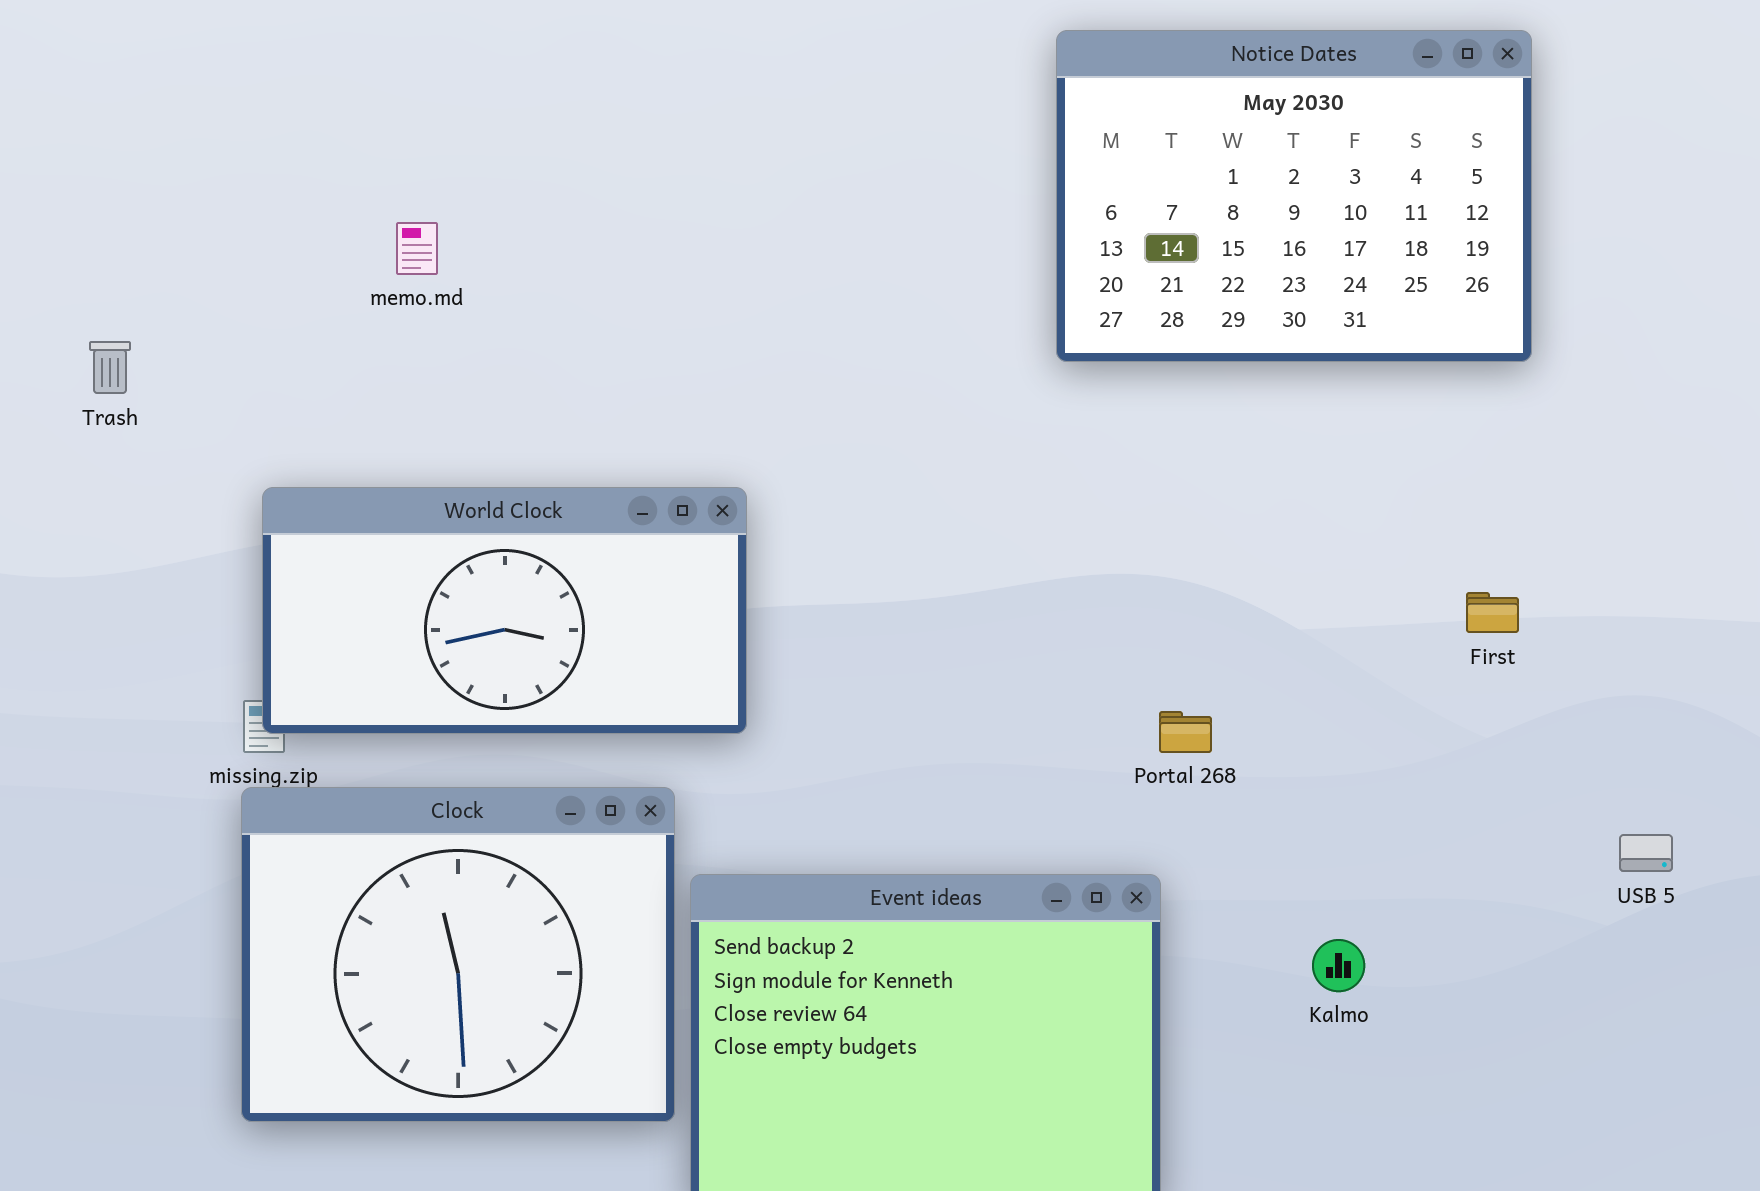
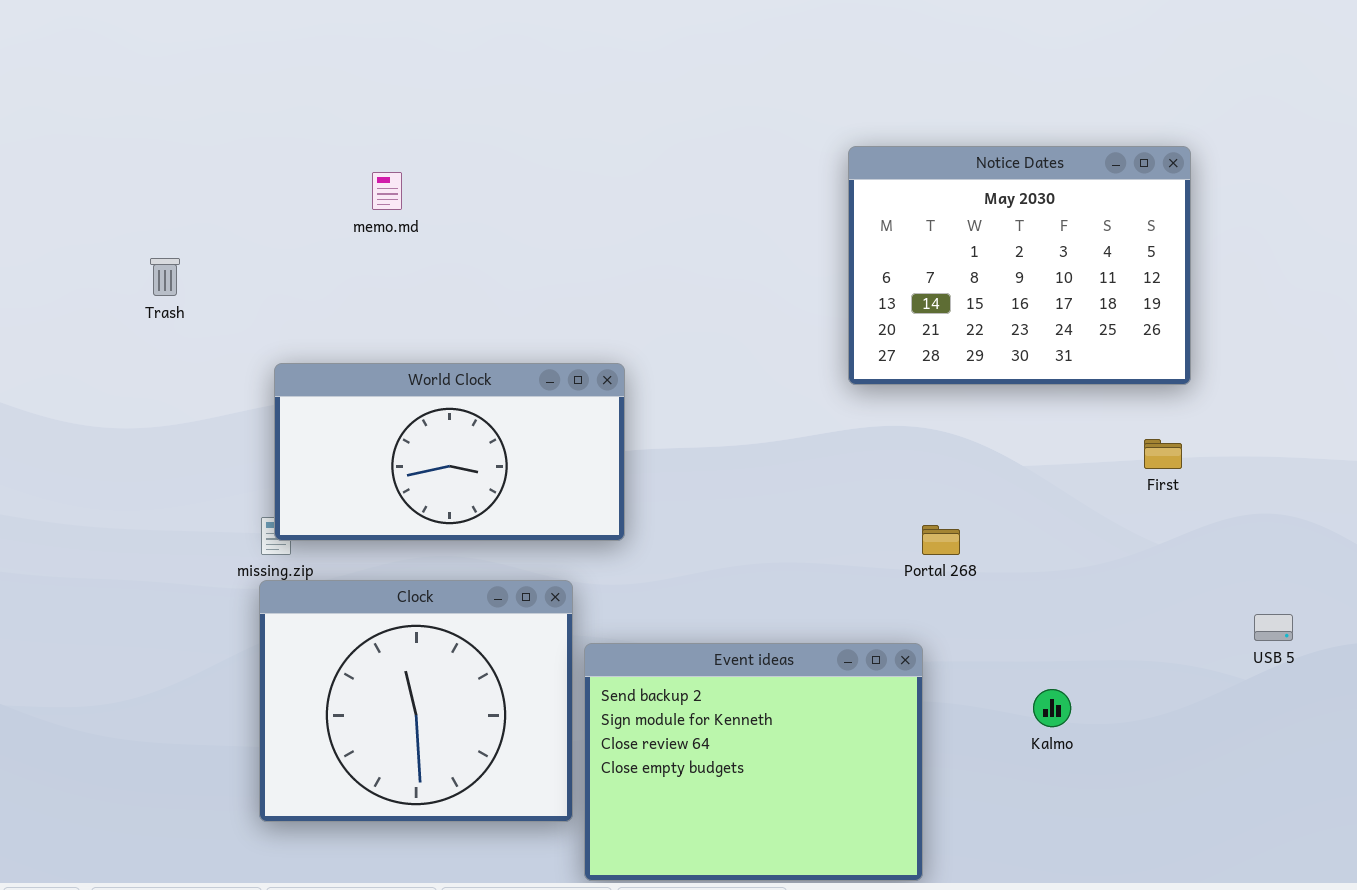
Notice Dates: [1056,30,1532,362] -> [848,146,1191,385], moved

